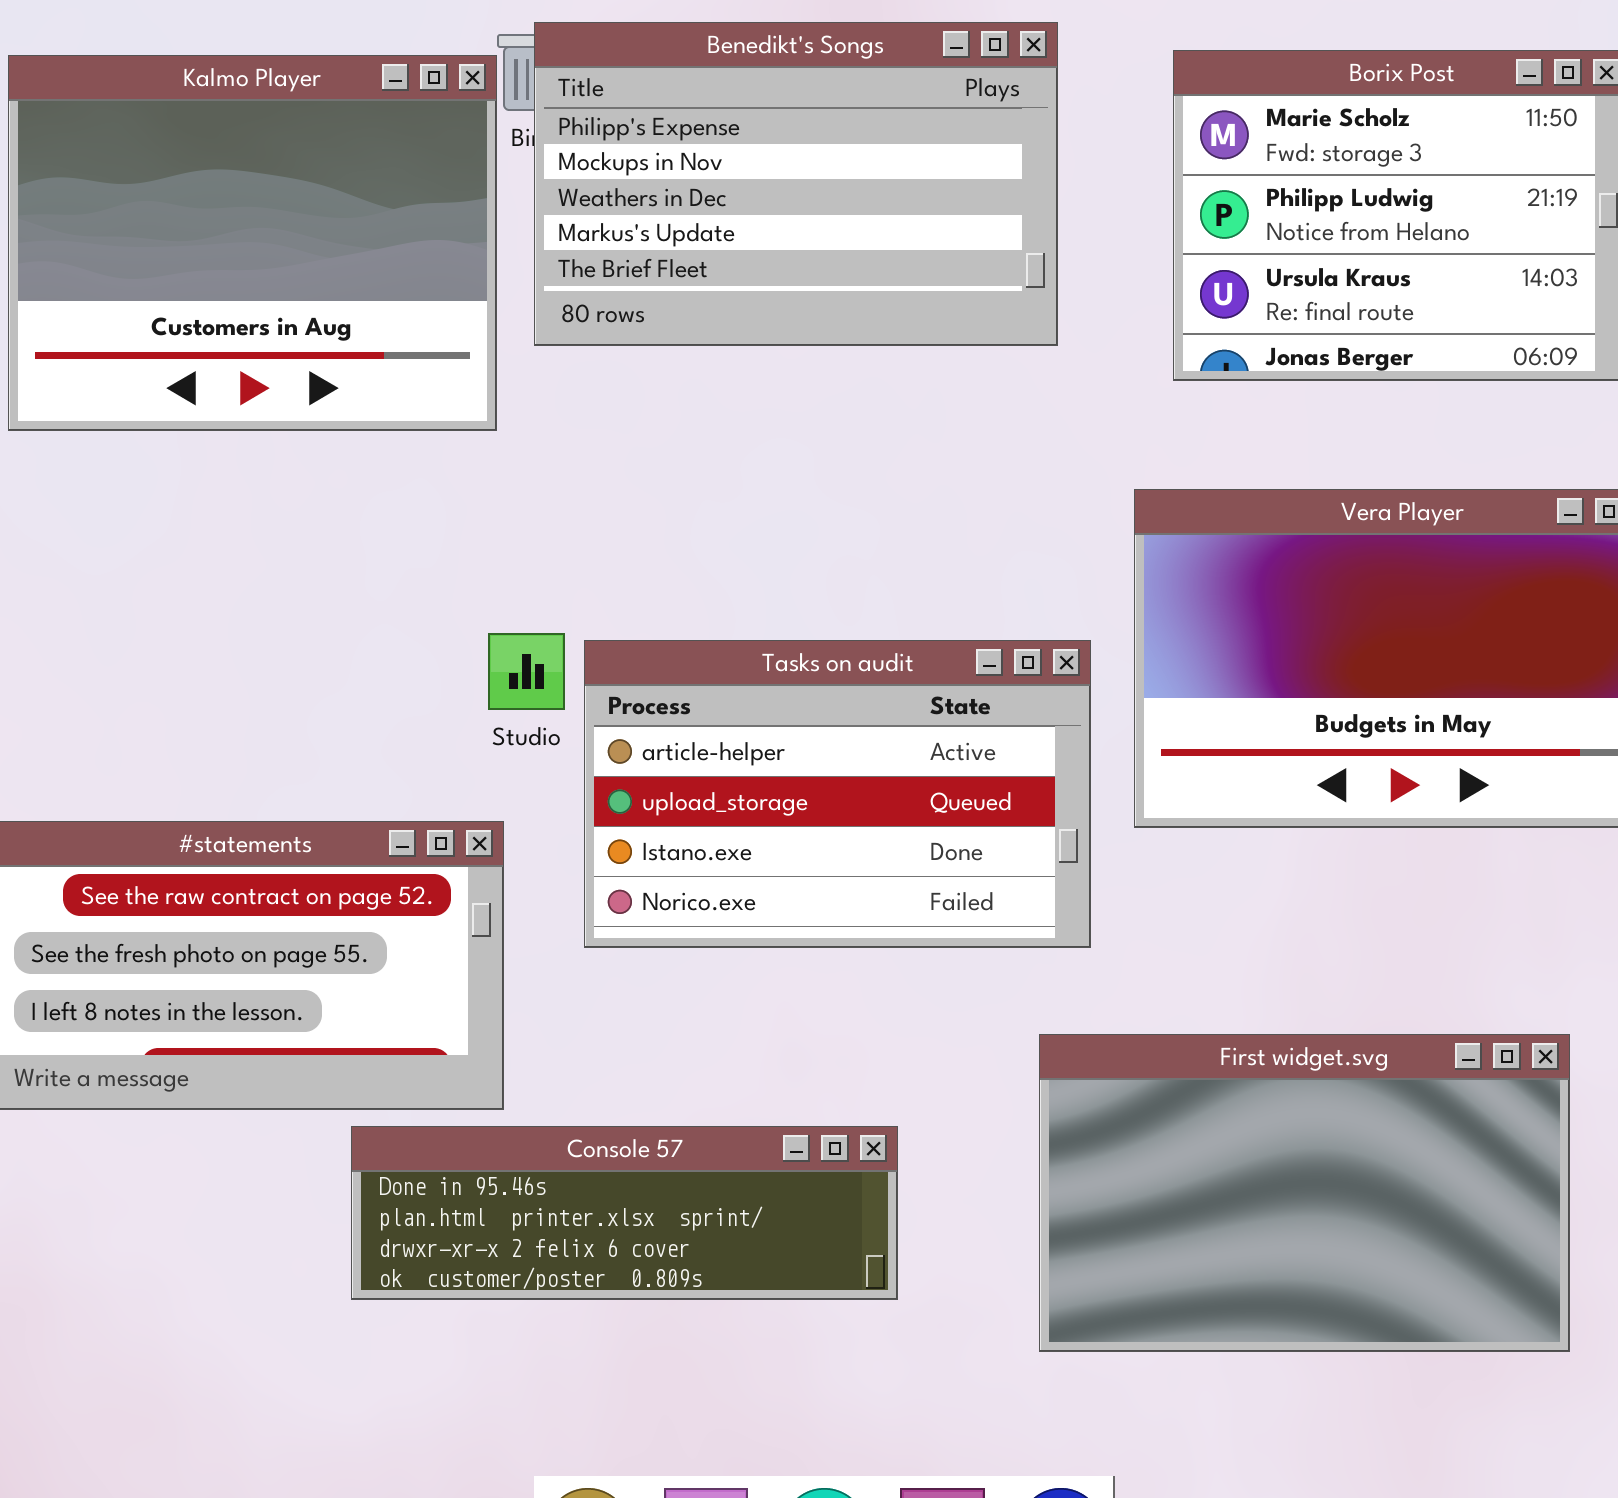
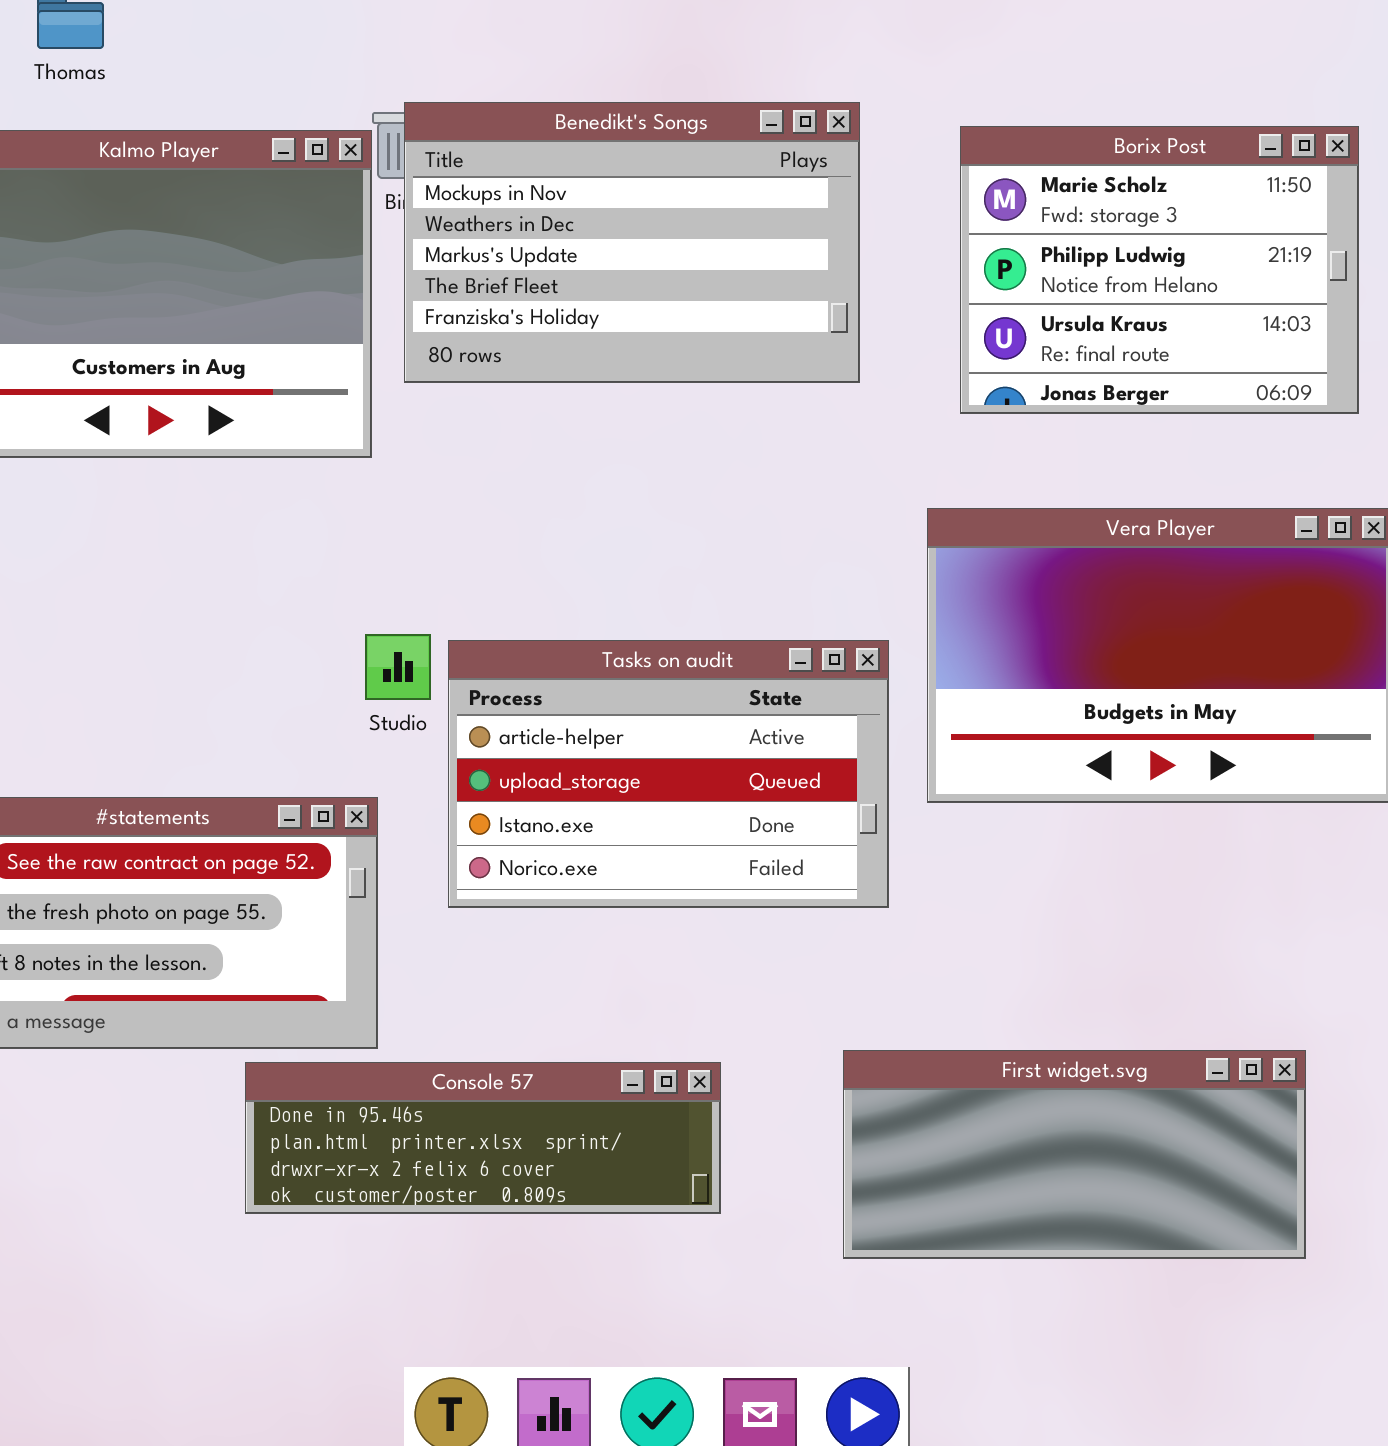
Benedikt's Songs: [534,22,1058,346] -> [404,102,860,383], scrolled down 1 row
First widget.svg: [1039,1034,1570,1352] -> [843,1050,1306,1259], resized

